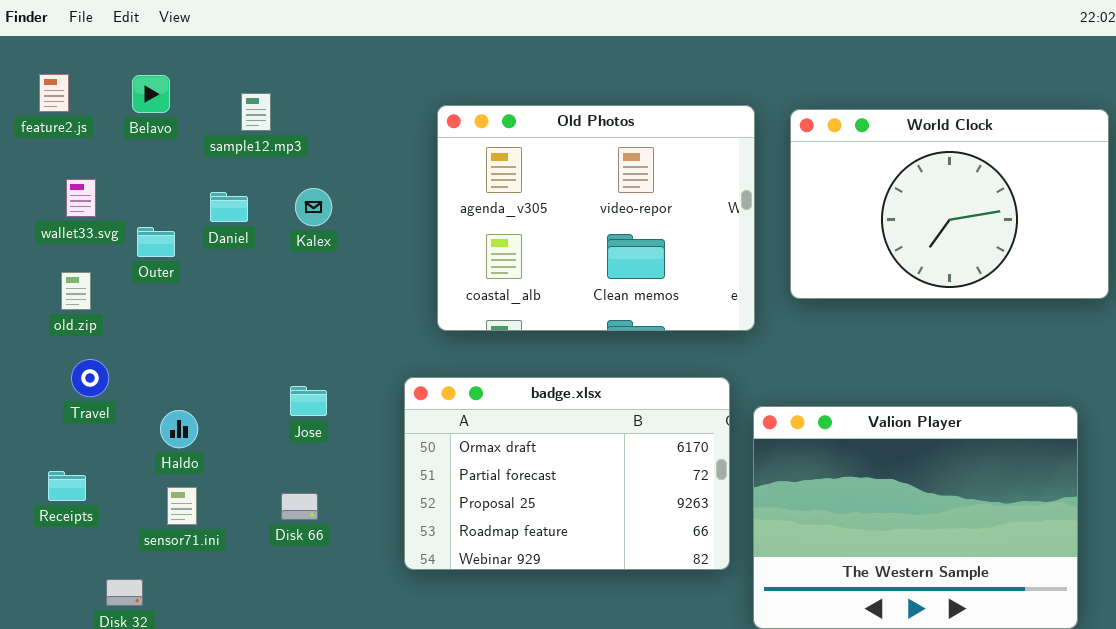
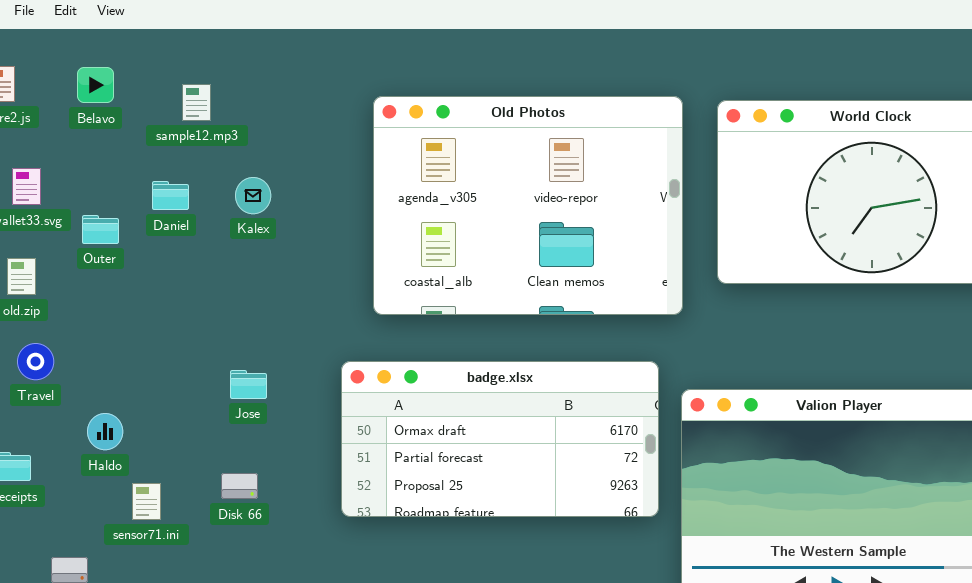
badge.xlsx: [404,377,730,570] -> [341,361,659,517], resized
Haldo: [160,410,198,448] -> [87,413,123,450], moved
sensor71.ini: [167,487,197,525] -> [132,483,161,520], moved

